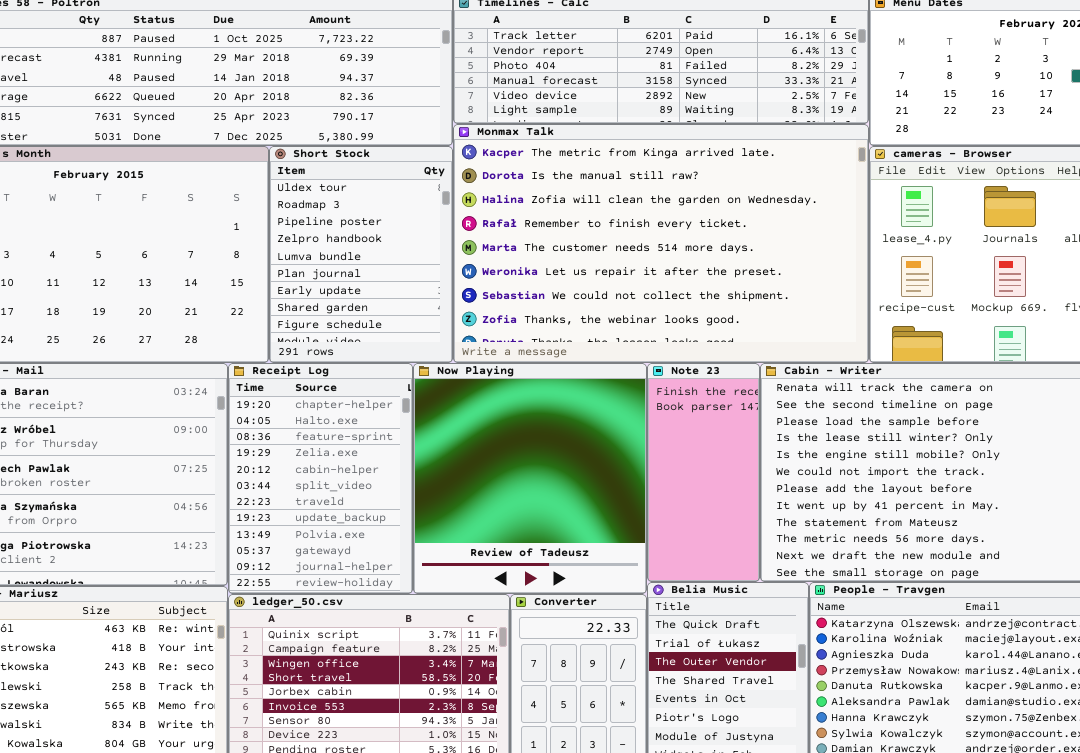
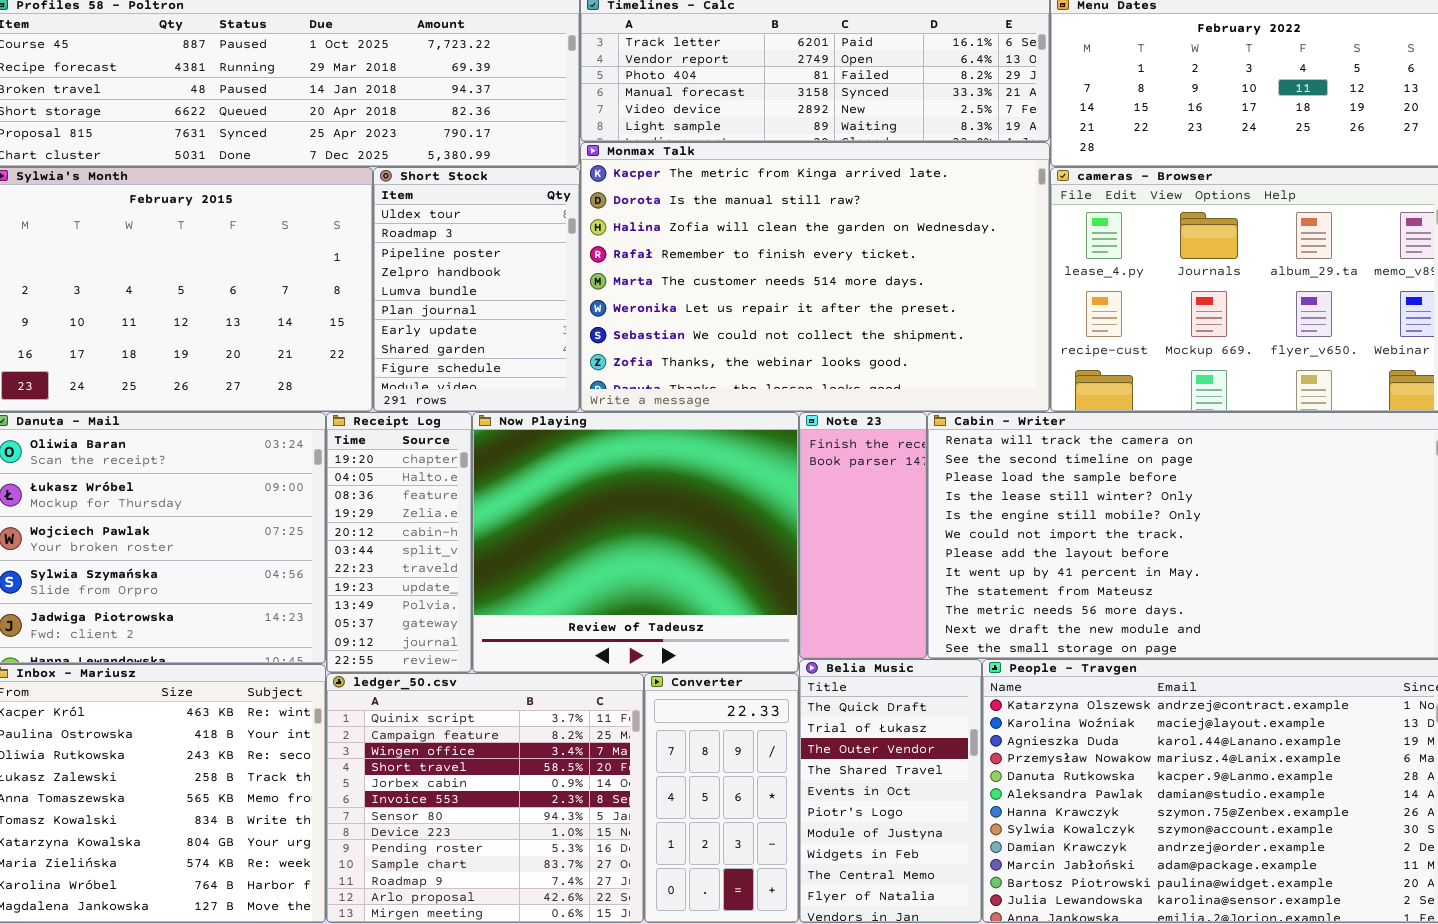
Receipt Log: [228,363,413,594] -> [326,412,472,673], resized
Now Playing: [413,363,647,594] -> [472,412,799,673], resized

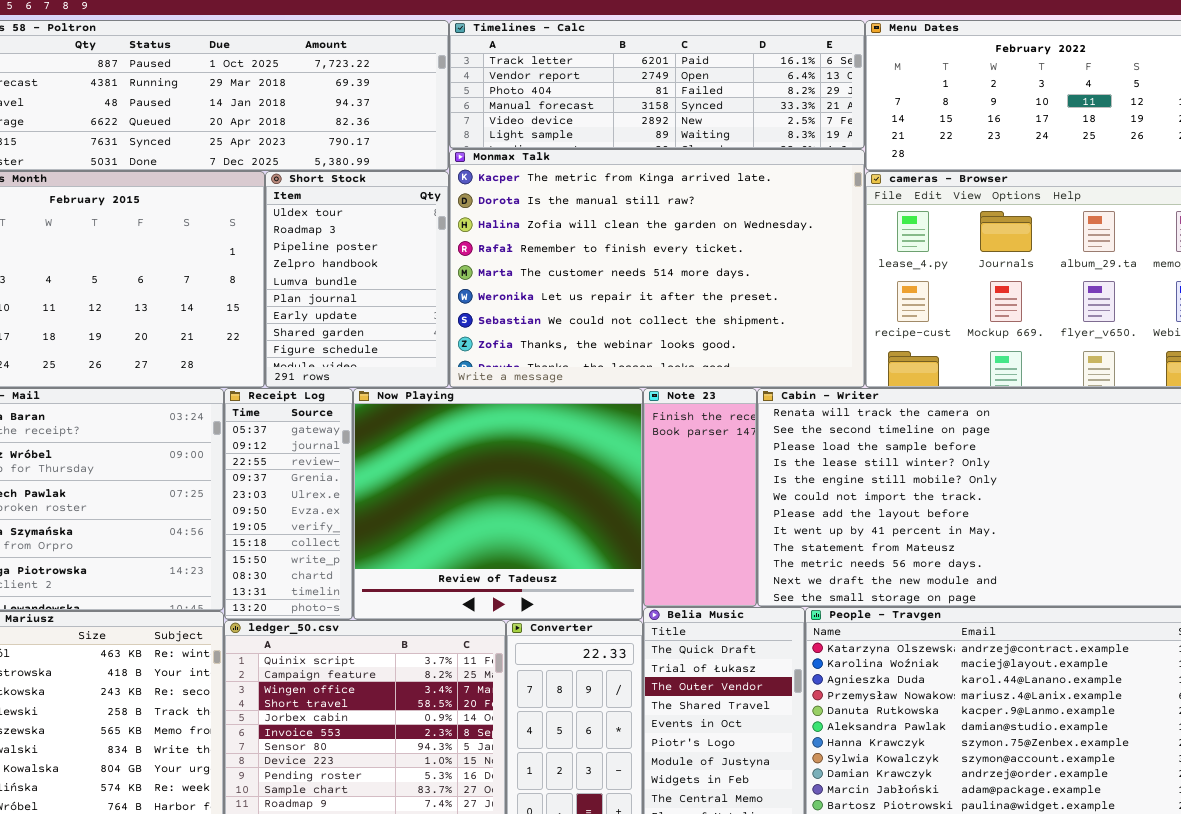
Receipt Log: [326,412,472,673] -> [224,388,353,620], scrolled down 9 rows

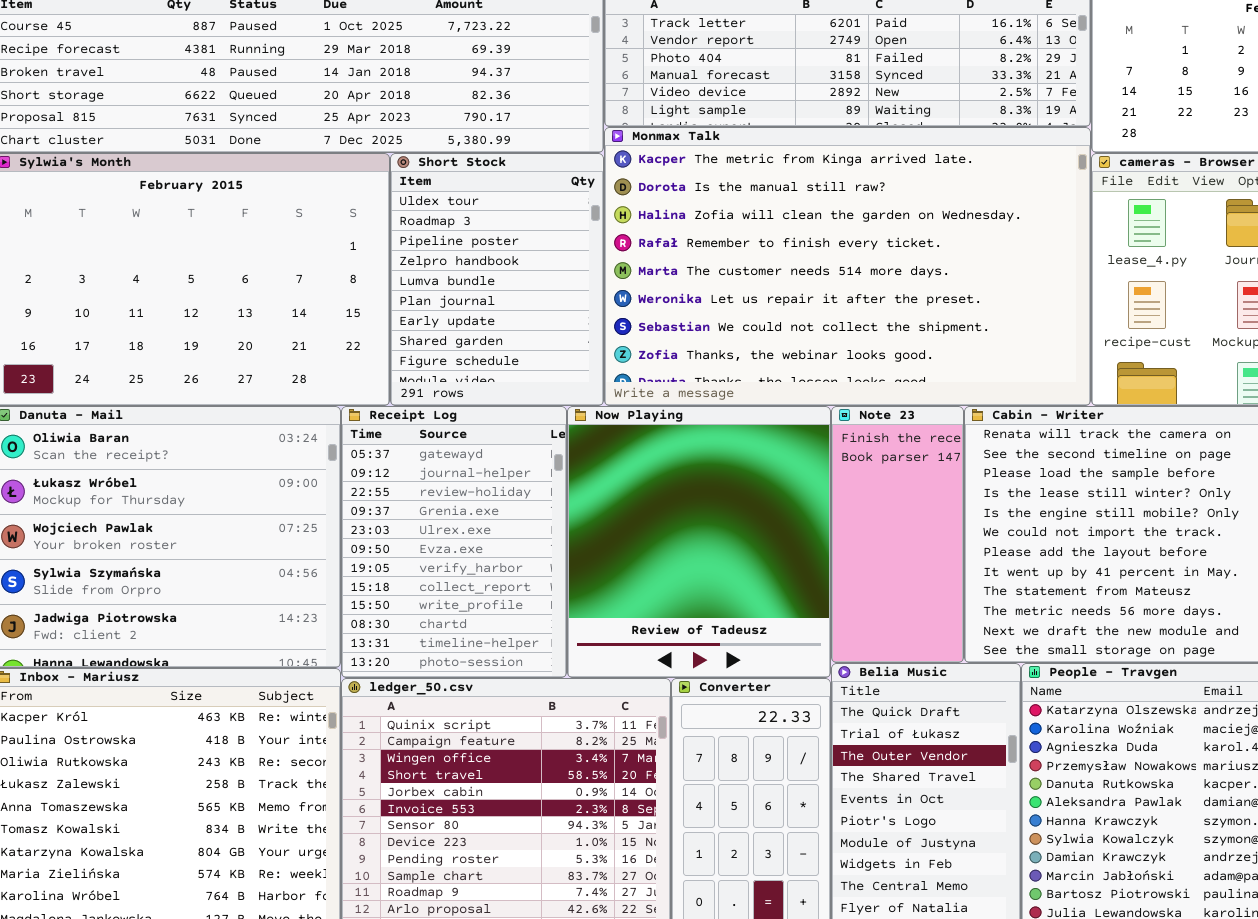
Receipt Log: [224,388,353,620] -> [341,406,567,678], resized
Now Playing: [353,388,643,620] -> [567,406,831,678], resized

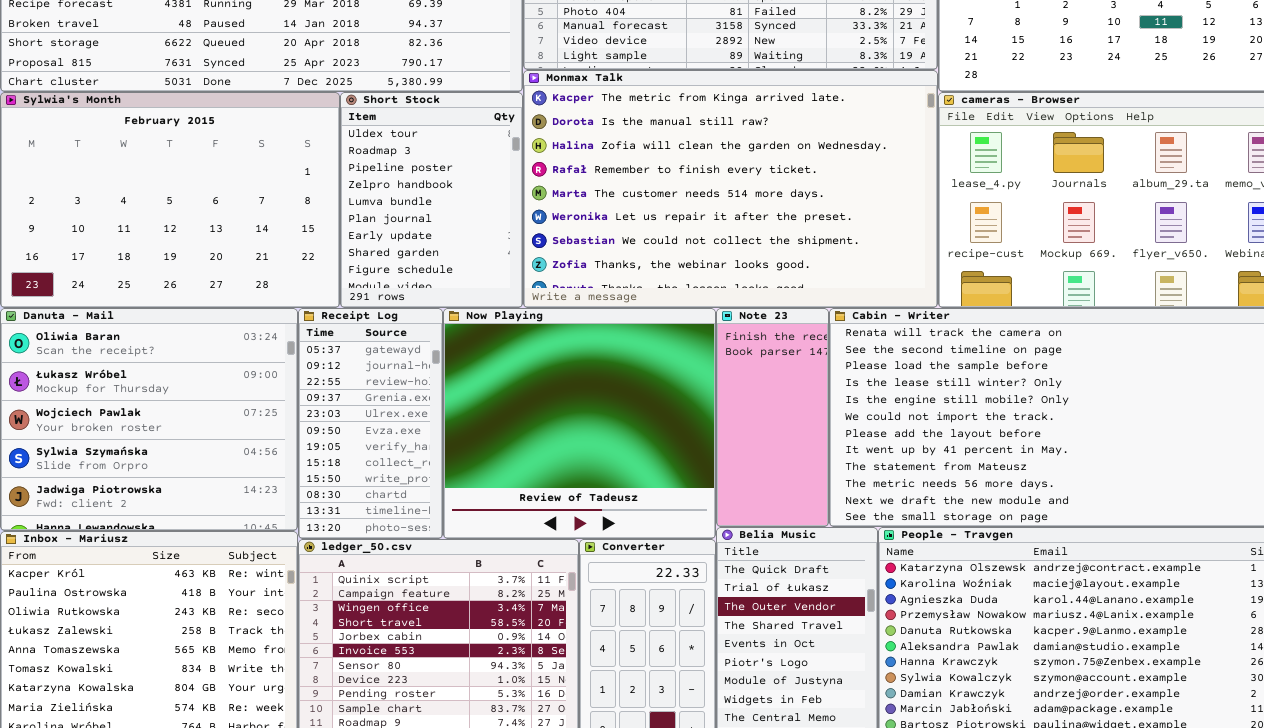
Receipt Log: [341,406,567,678] -> [298,308,443,539], resized
Now Playing: [567,406,831,678] -> [443,308,716,539], resized

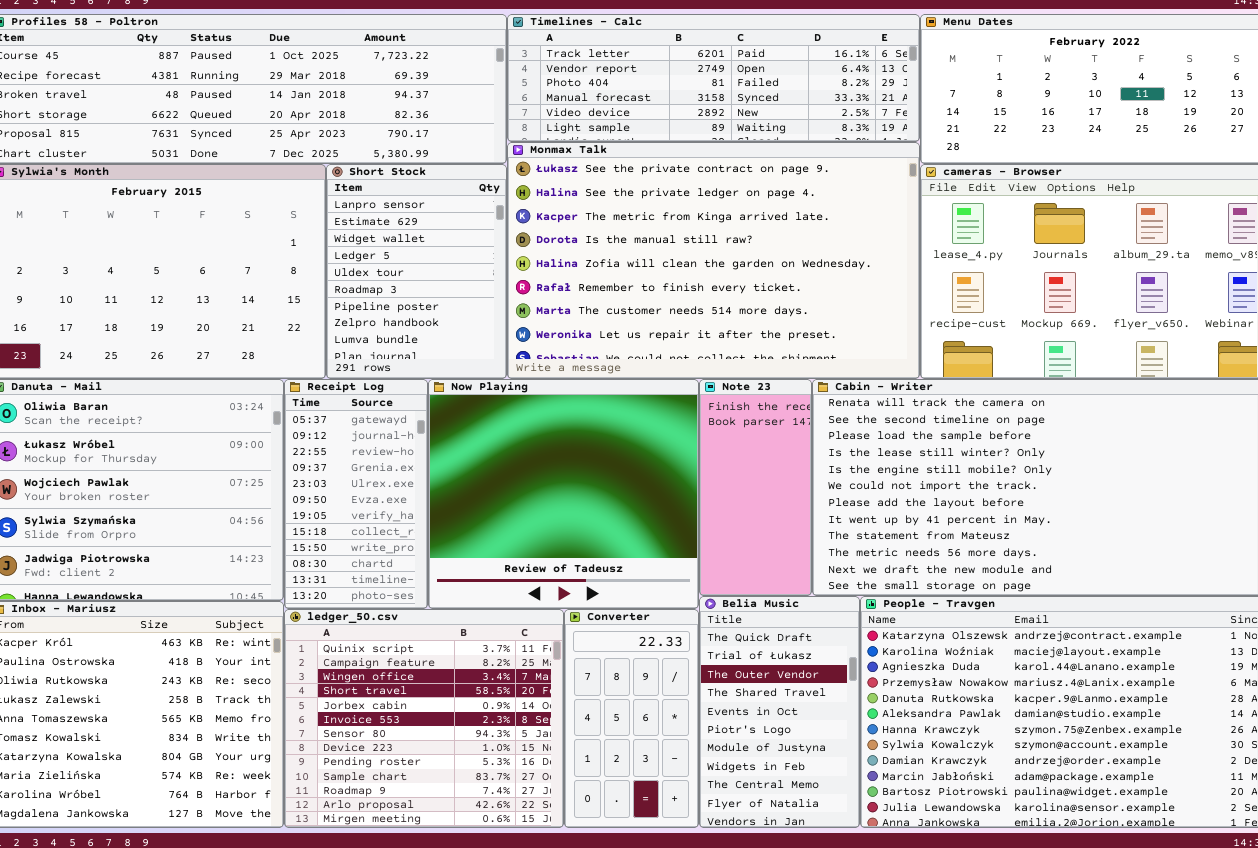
Monmax Talk: [523,70,938,308] -> [507,142,920,379], scrolled up 2 rows
Short Stock: [340,92,523,308] -> [326,164,507,379], scrolled up 4 rows

